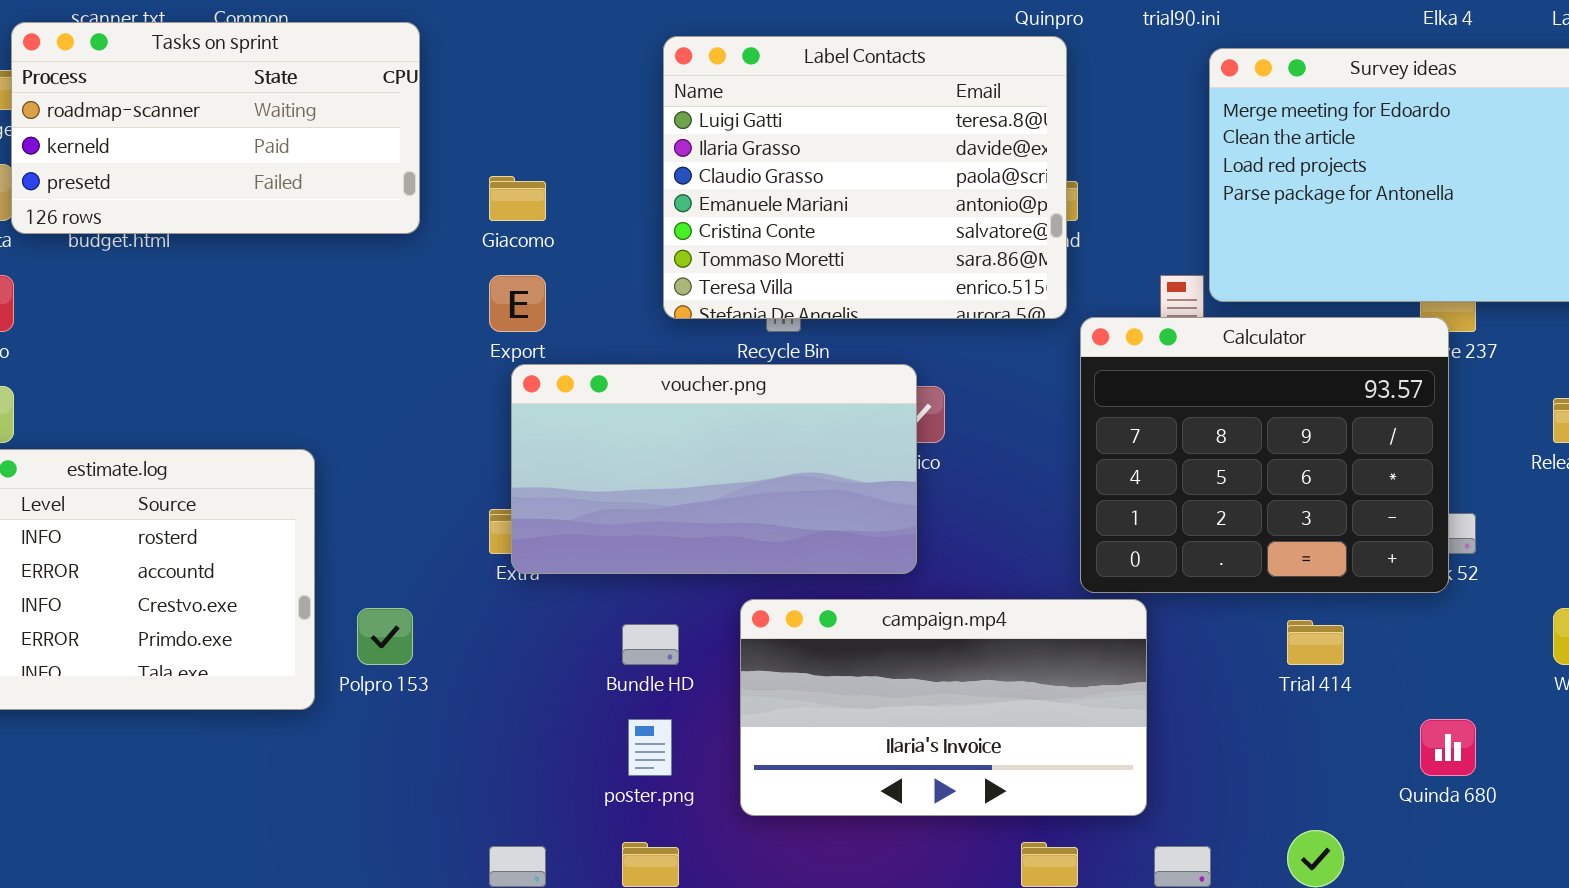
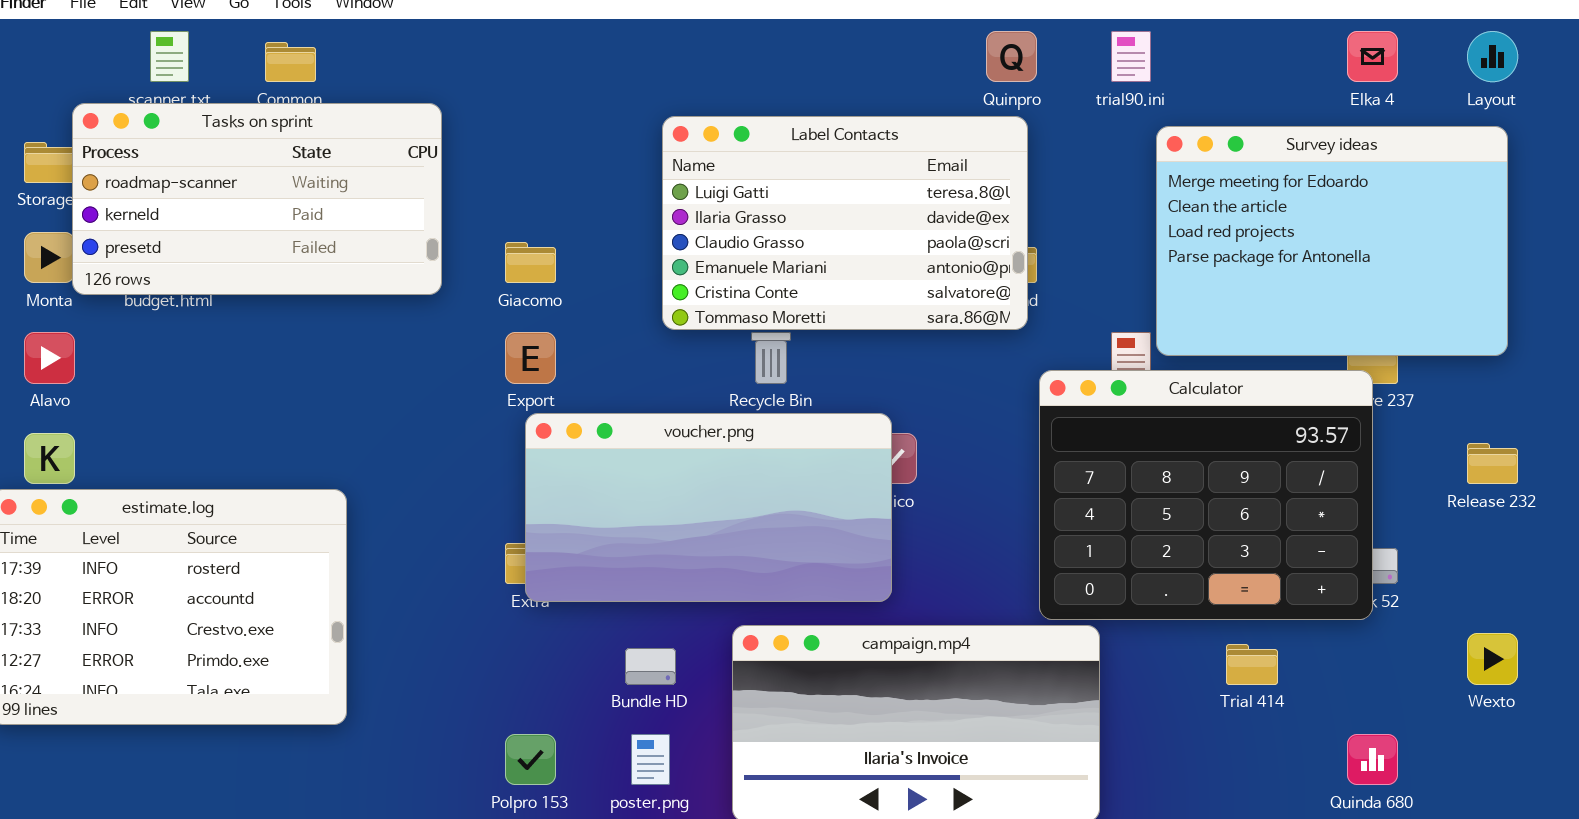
Label Contacts: [663,36,1067,319] -> [662,116,1028,330], resized
Polpro 153: [357,608,413,665] -> [505,734,556,785], moved

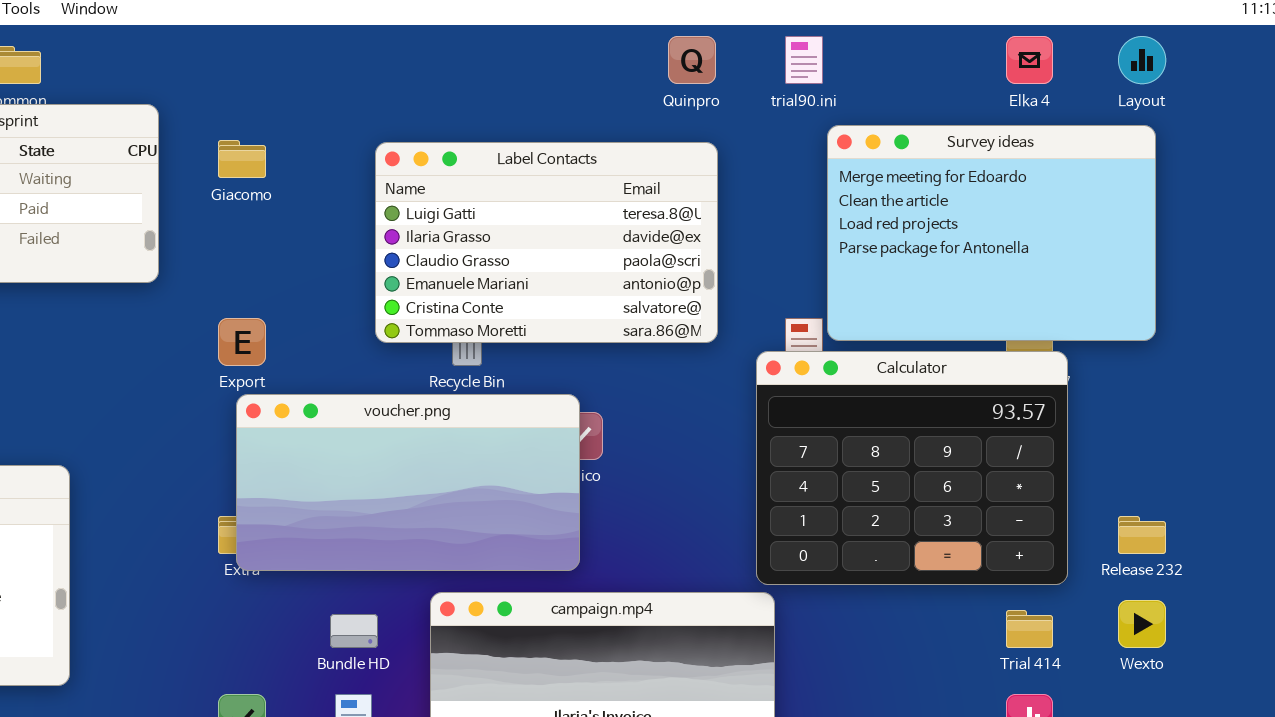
Label Contacts: [662,116,1028,330] -> [375,142,718,343], moved
Giacomo: [505,242,556,283] -> [218,140,266,178], moved
Calculator: [1039,370,1373,620] -> [756,351,1068,585], moved
Release 232: [1467,443,1518,484] -> [1118,516,1166,554], moved
Trial 414: [1226,644,1278,685] -> [1006,610,1053,648], moved

